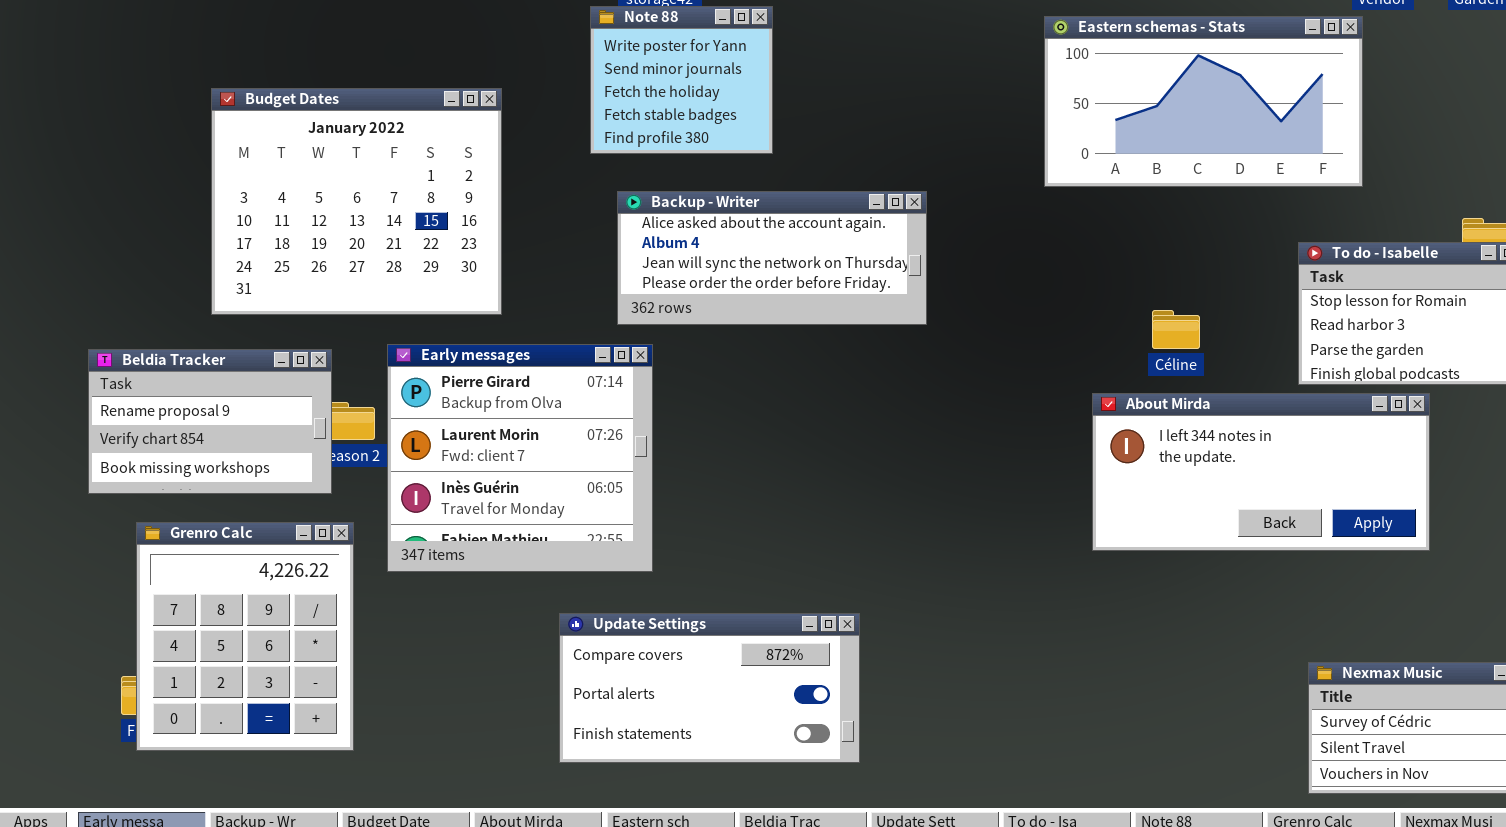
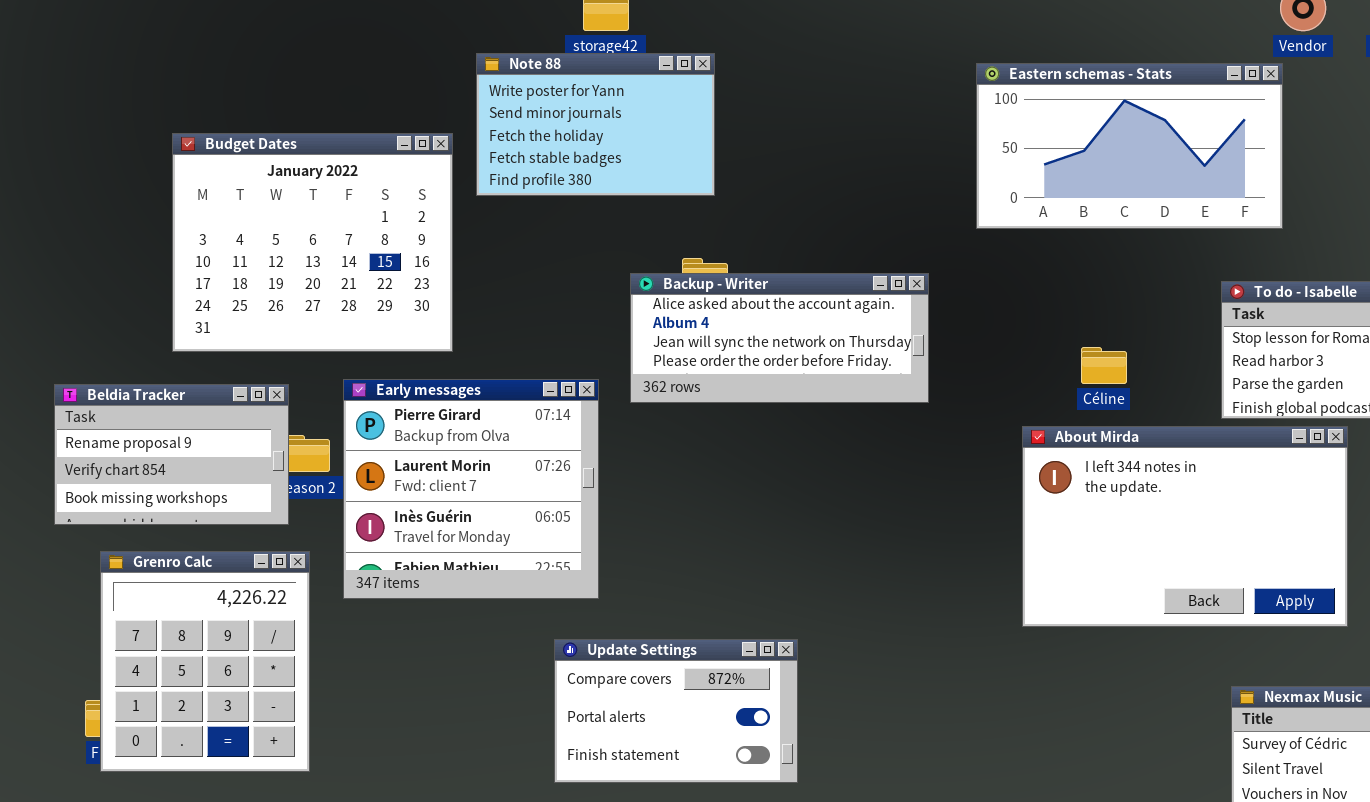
Note 88: [590,6,773,154] -> [476,53,715,196], resized
Backup - Writer: [617,191,927,325] -> [630,273,929,403], moved
About Mirda: [1092,393,1430,551] -> [1022,426,1348,627], resized
Update Settings: [559,613,860,763] -> [554,639,798,783], resized

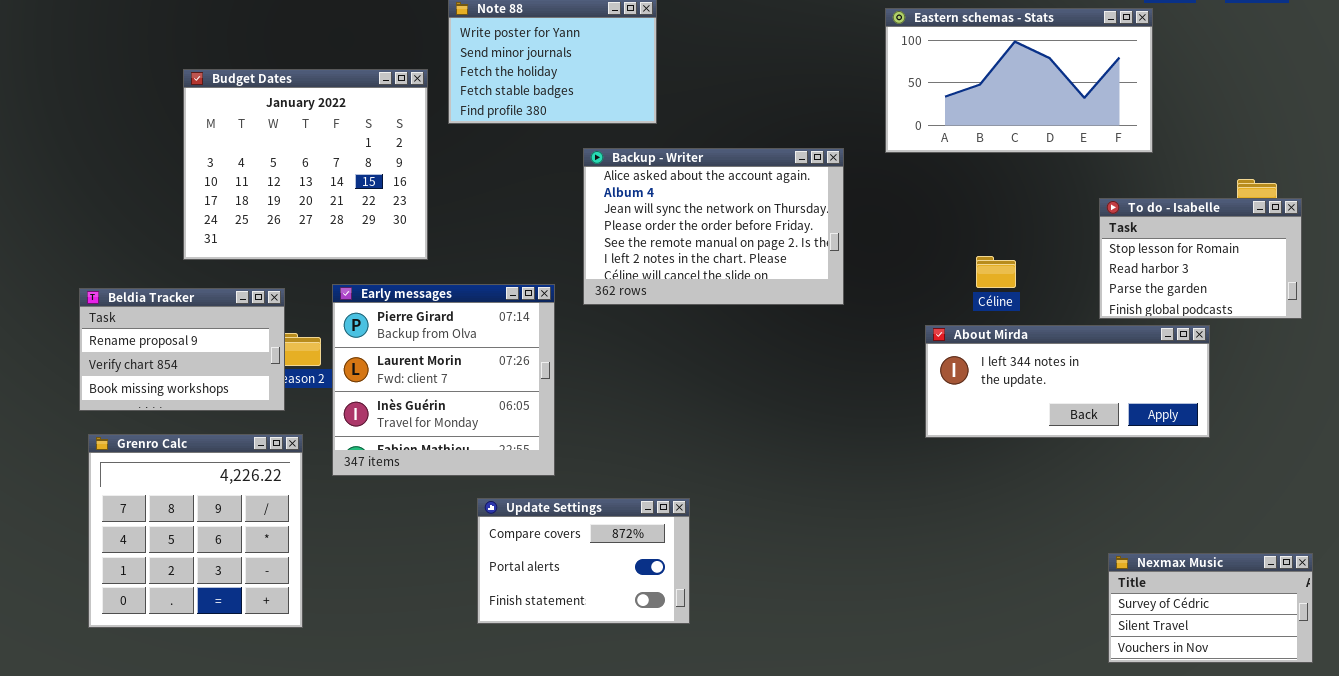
Backup - Writer: [630,273,929,403] -> [583,148,844,305], resized
About Mirda: [1022,426,1348,627] -> [925,325,1210,438], resized
Grenro Calc: [100,551,310,772] -> [88,434,303,628], resized
Update Settings: [554,639,798,783] -> [477,498,690,624], moved

